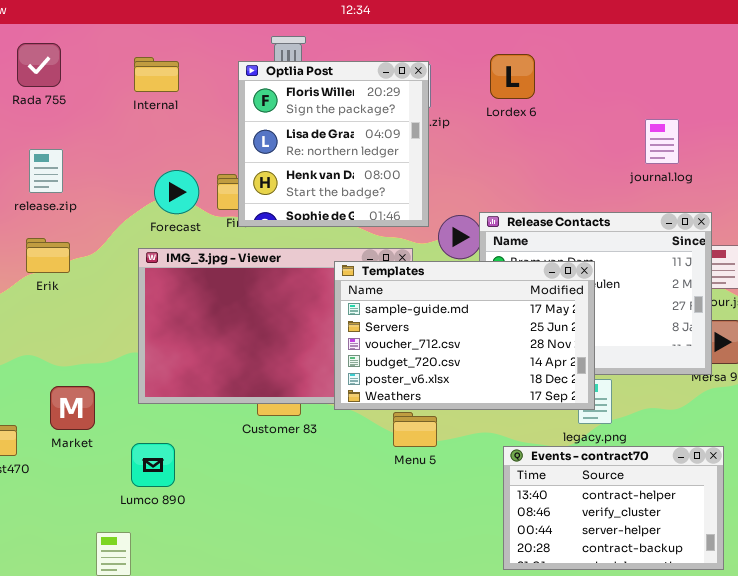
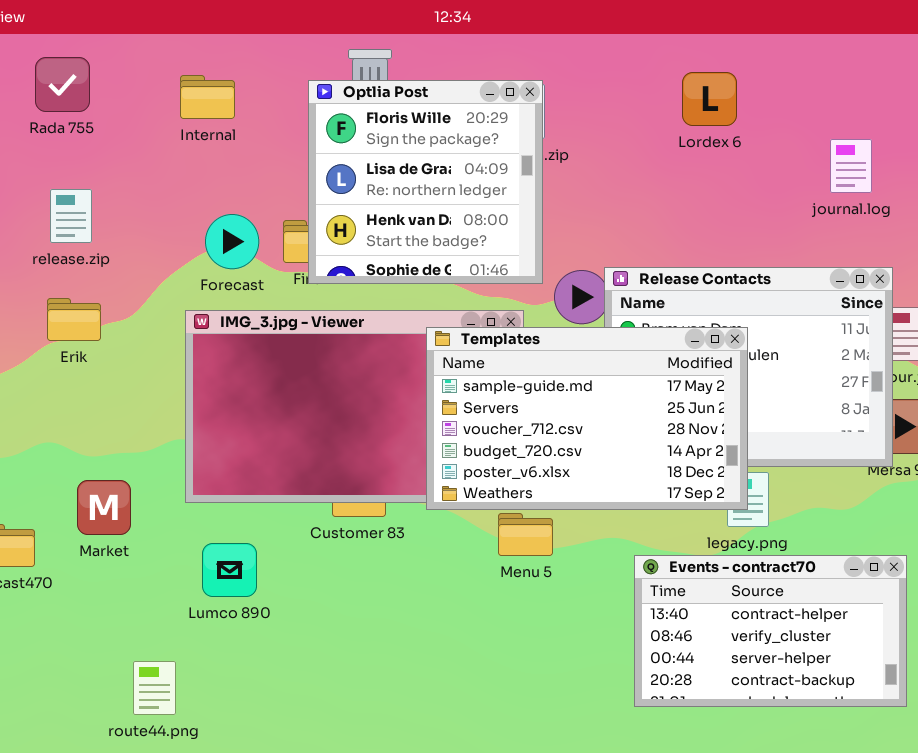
Lordex 6: [490,54,535,99] -> [682,72,737,126], moved
journal.log: [645,119,679,164] -> [830,139,872,193], moved
Lumco 890: [131,443,175,487] -> [202,543,257,597], moved

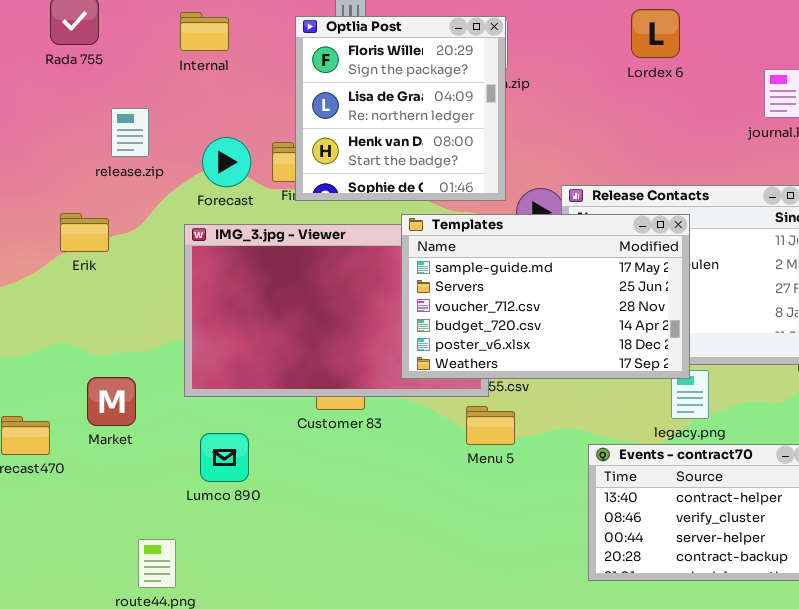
release.zip: [50,189,92,243] -> [111,108,149,157], moved
Templates: [426,327,748,510] -> [401,214,690,379], moved

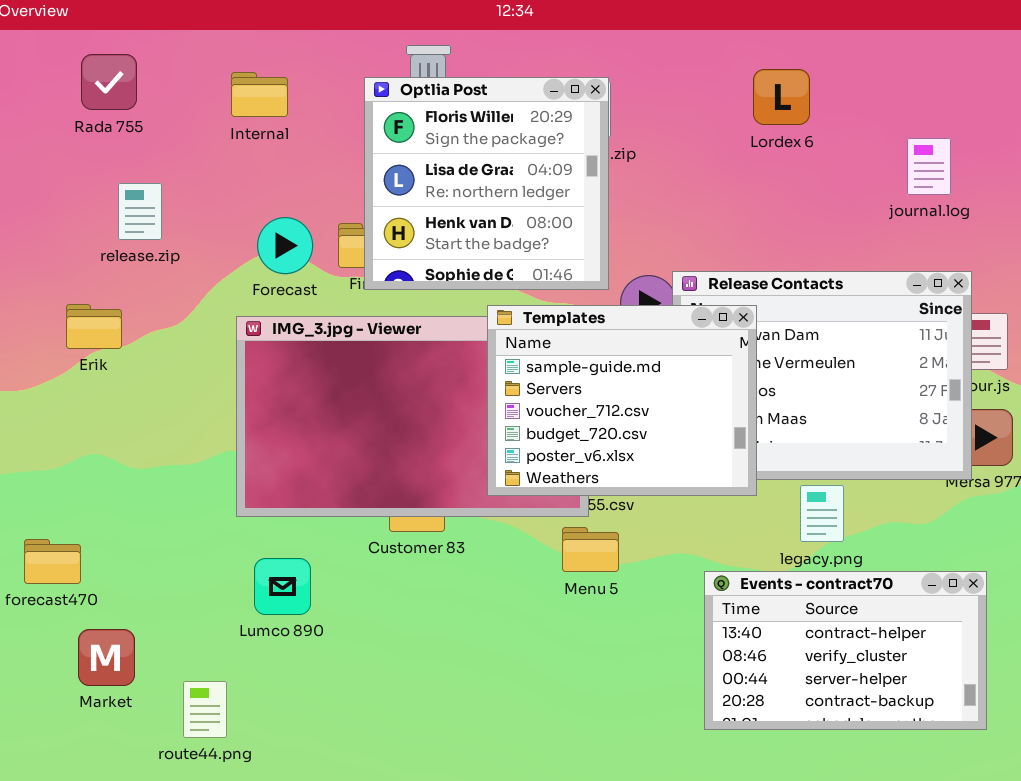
release.zip: [111,108,149,157] -> [118,183,162,240], moved
Erik: [60,213,109,252] -> [66,304,122,349], moved
Templates: [401,214,690,379] -> [487,305,757,496], resized
Market: [87,377,136,426] -> [78,629,135,686], moved

